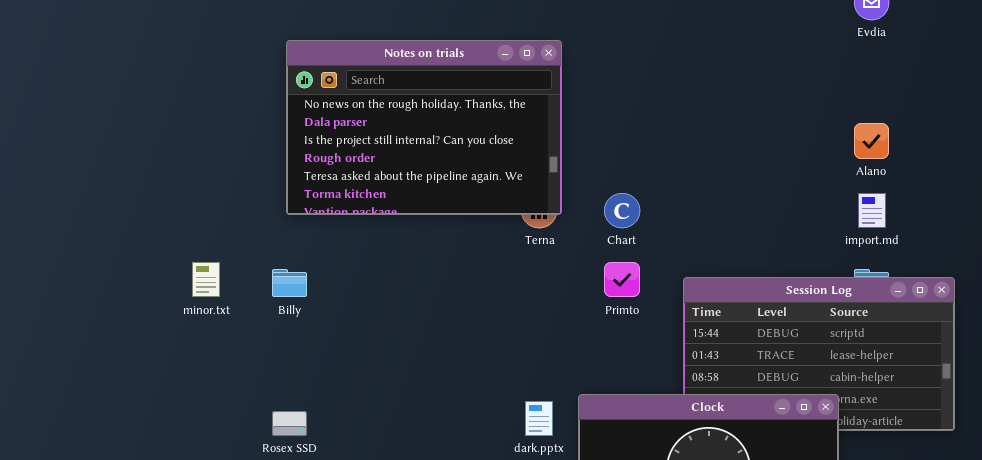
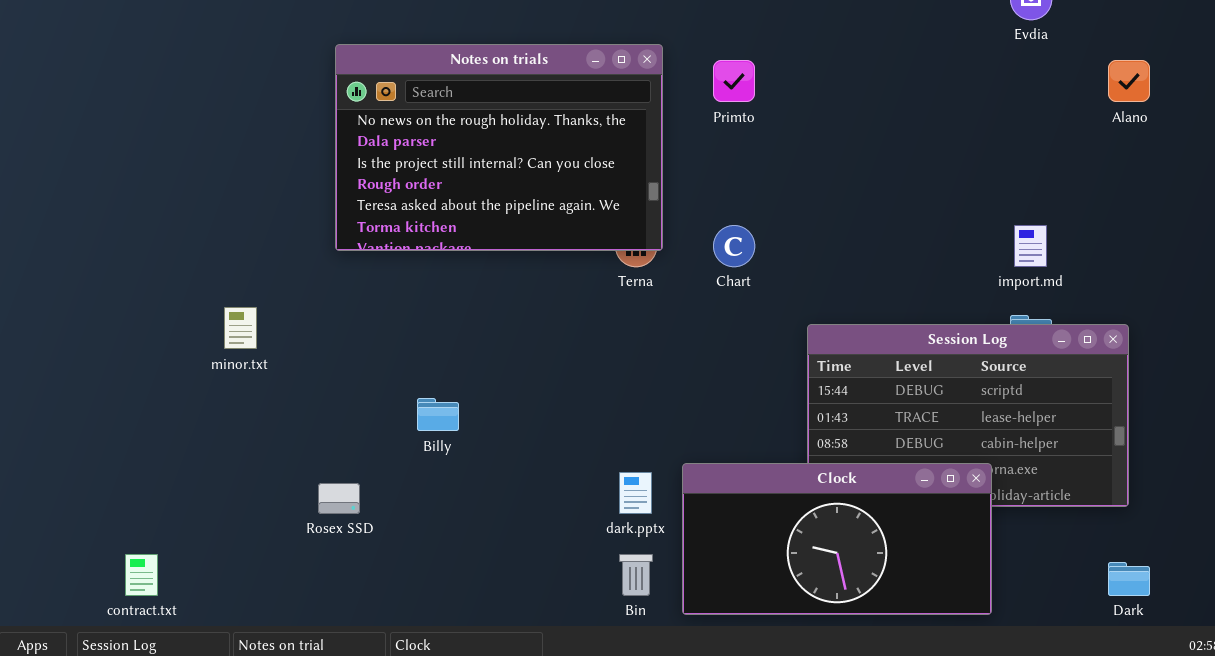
Alano: [854,123,889,159] -> [1108,60,1150,102], moved
Primto: [604,262,640,297] -> [713,60,755,102], moved
Billy: [272,269,307,297] -> [417,398,459,431], moved

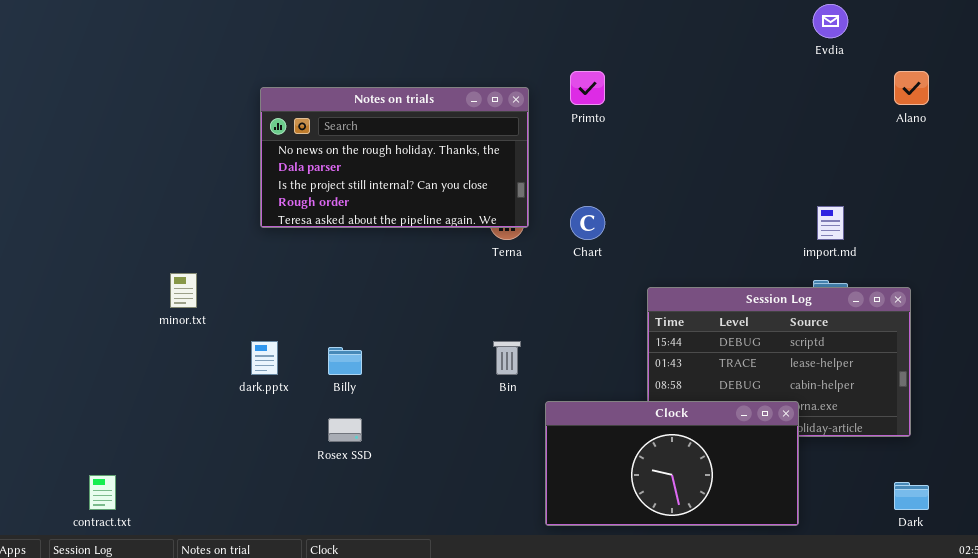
Notes on trials: [335,44,663,251] -> [260,87,529,228], resized
dark.pptx: [619,472,652,514] -> [251,341,278,375], moved
Rosex SSD: [318,483,360,514] -> [328,418,362,442], moved
Bin: [619,554,653,596] -> [493,341,521,375], moved

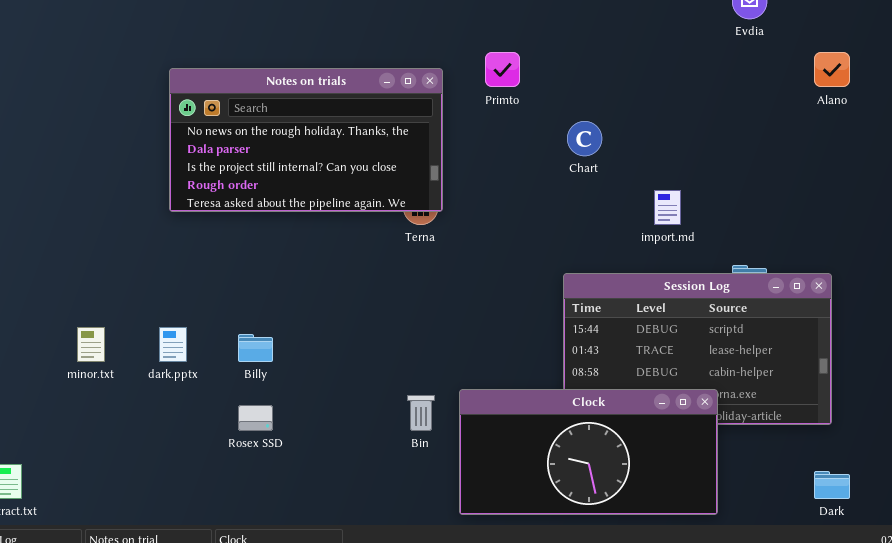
Chart: [570,206,605,240] -> [567,121,602,156], moved
import.md: [817,206,844,240] -> [654,190,681,225], moved
minor.txt: [170,273,197,308] -> [77,327,105,362], moved
Bin: [493,341,521,375] -> [407,395,435,431], moved

